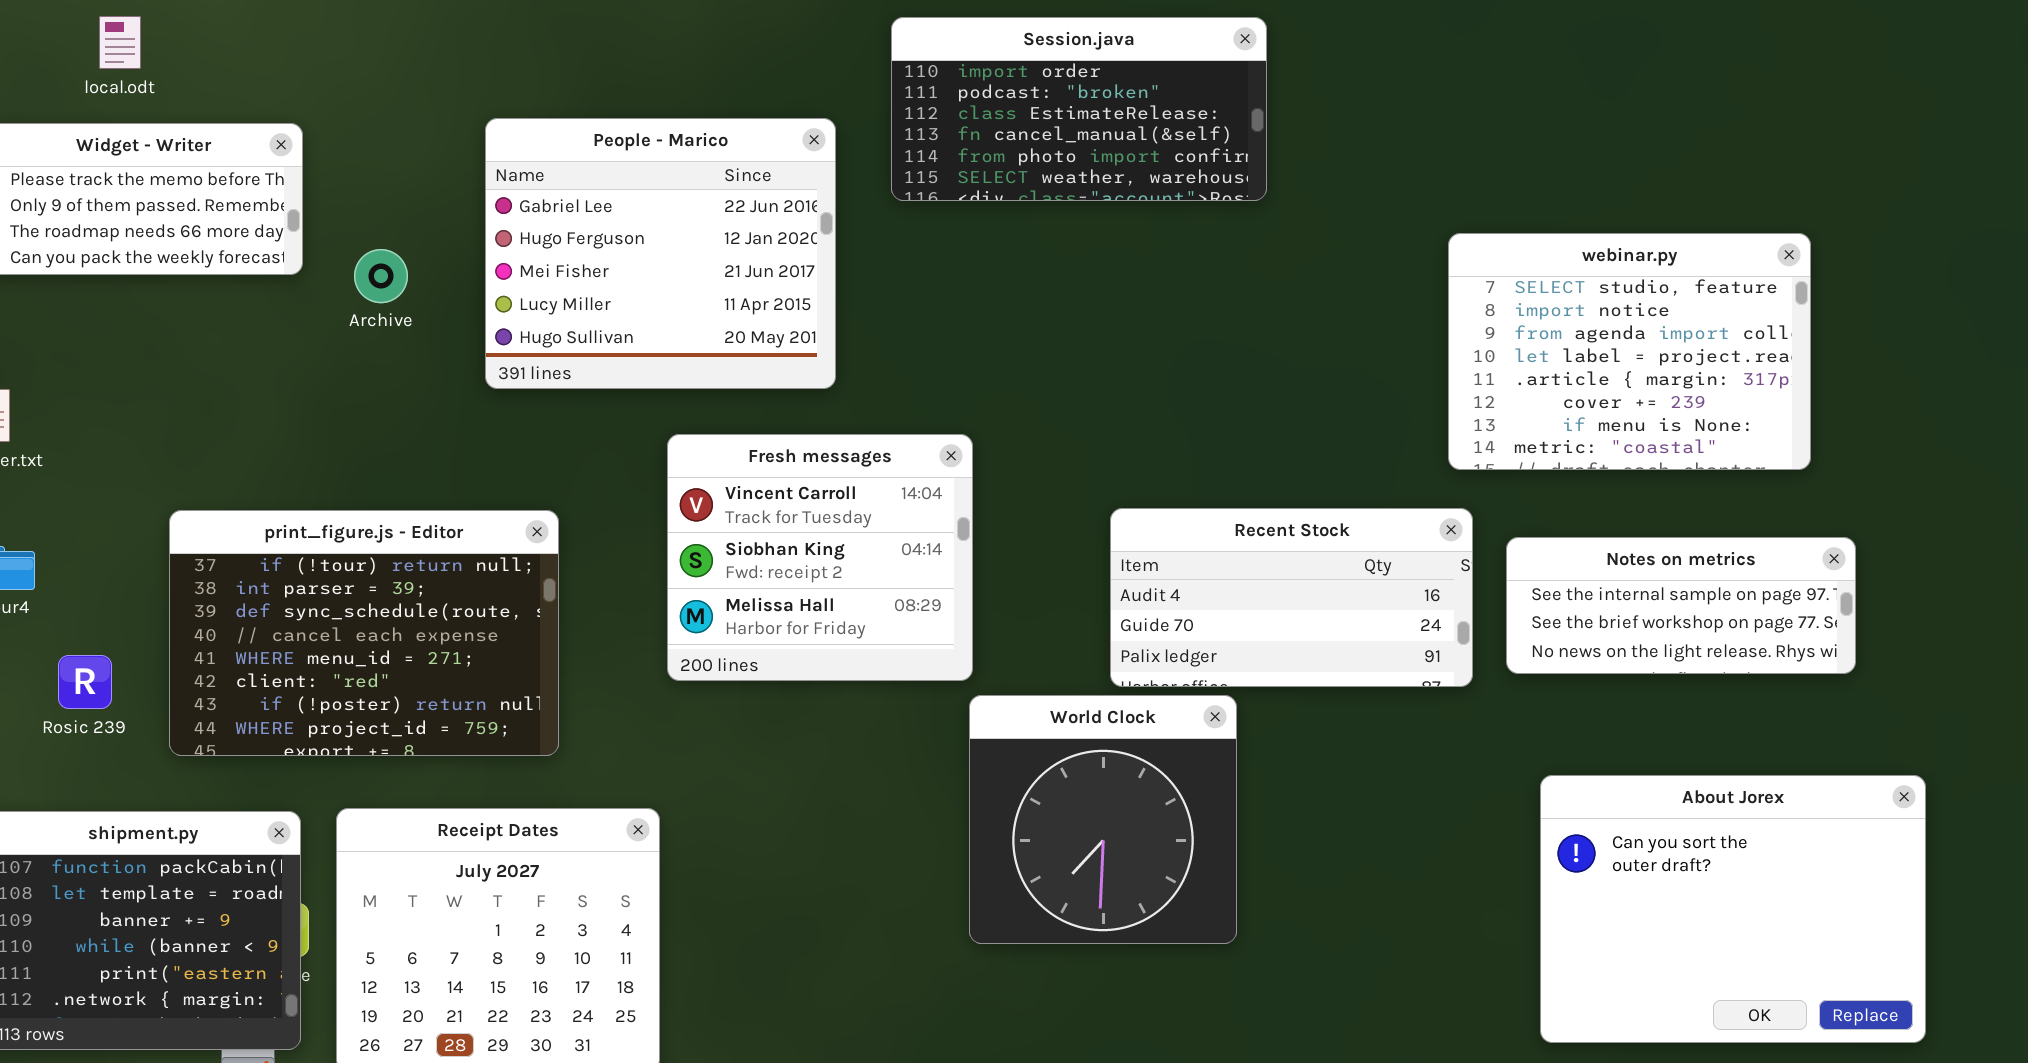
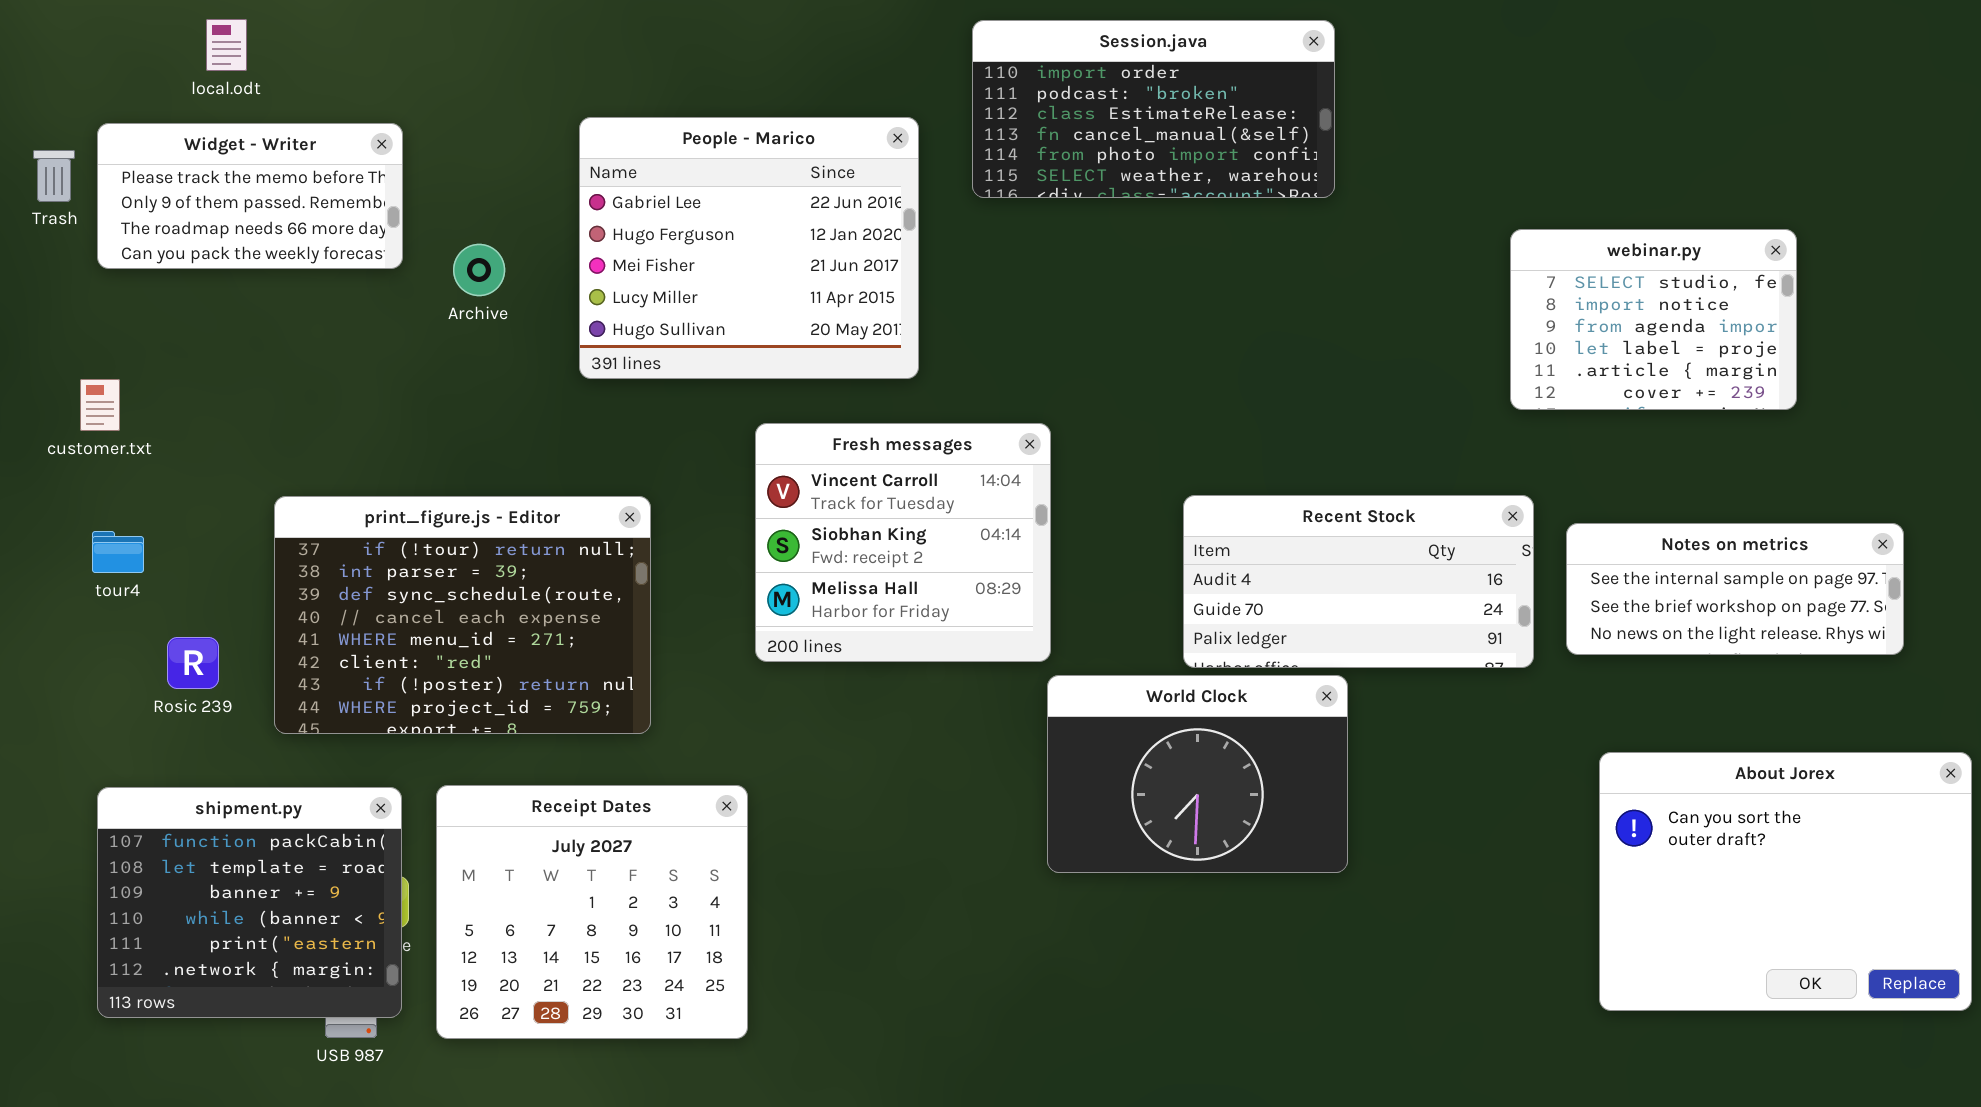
webinar.py: [1448,233,1811,470] -> [1510,229,1797,410], resized
World Clock: [969,695,1237,944] -> [1047,675,1348,873], resized

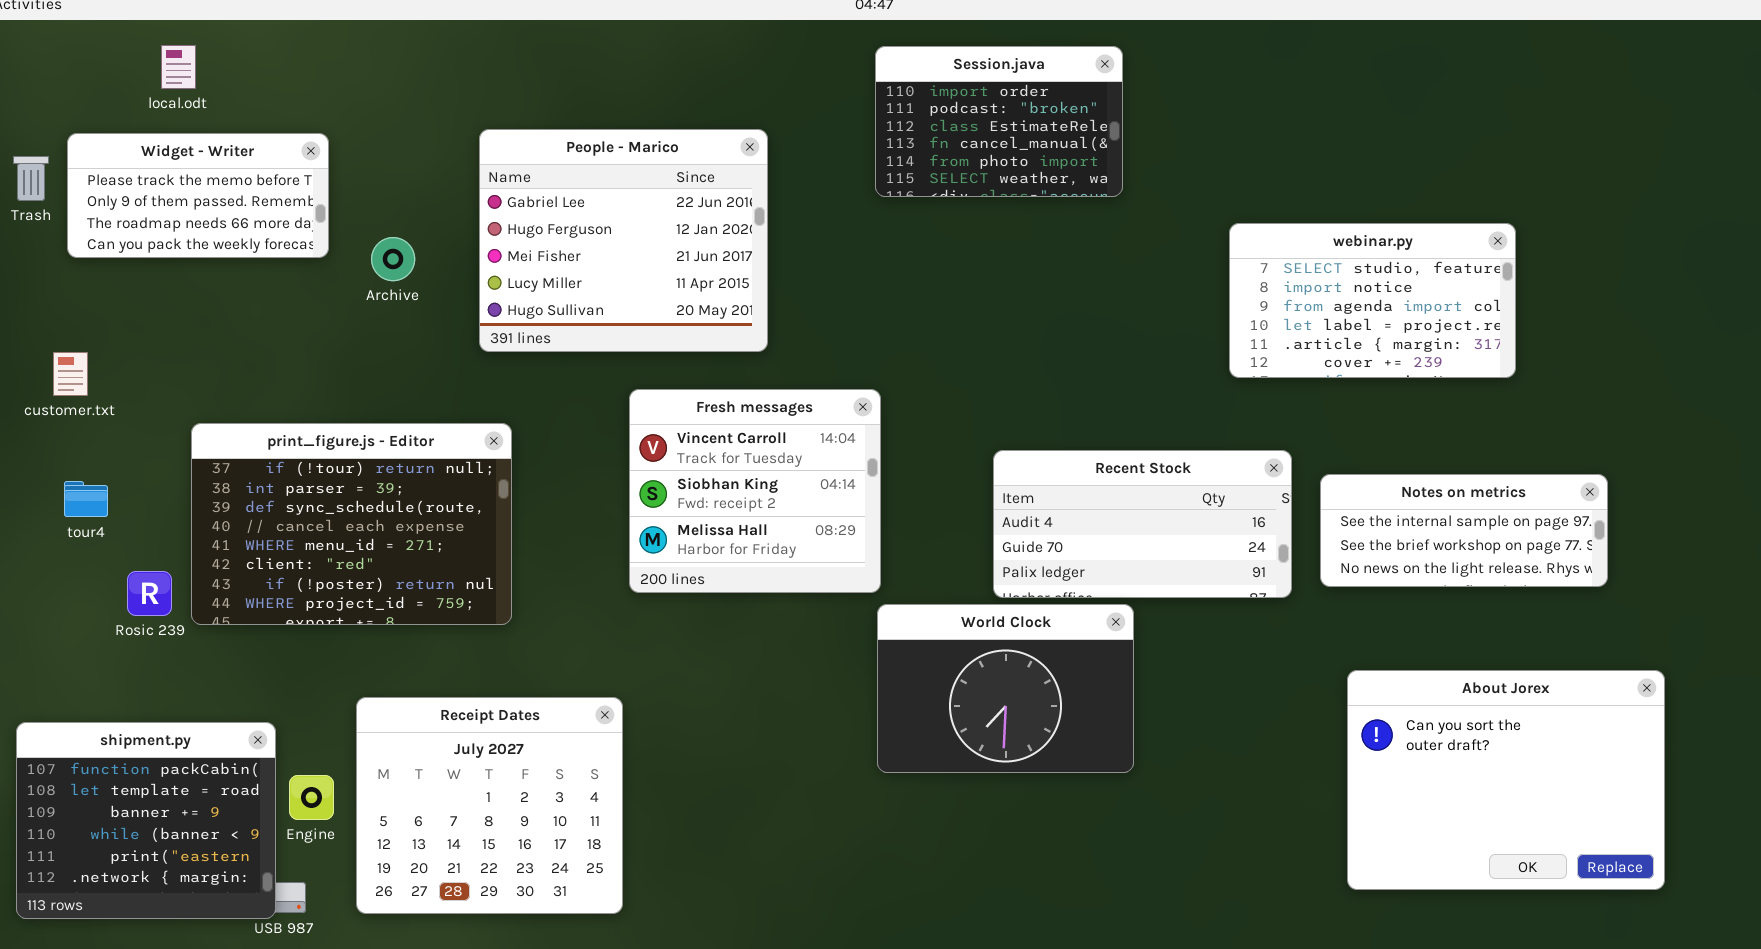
Session.java: [972,20,1335,198] -> [875,46,1123,197], resized
webinar.py: [1510,229,1797,410] -> [1229,223,1516,378], resized
print_figure.js - Editor: [274,496,651,734] -> [191,423,512,625], moved
shipment.py: [97,787,402,1018] -> [16,722,276,919], moved

